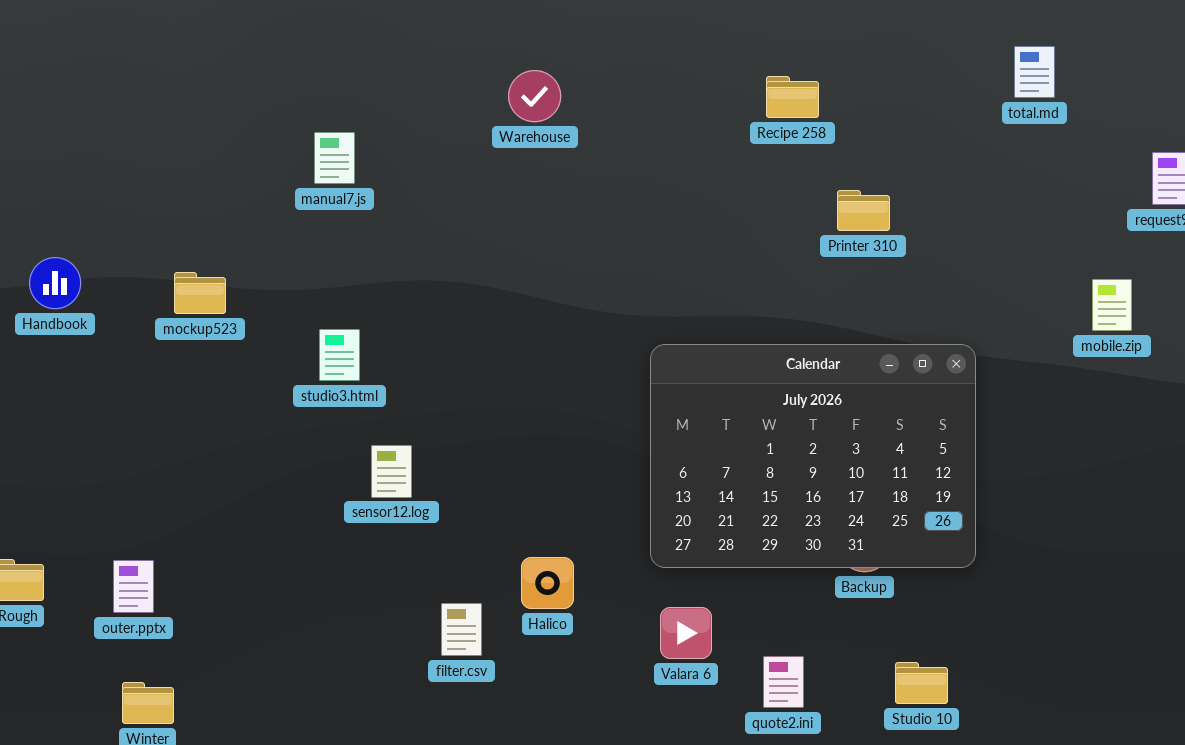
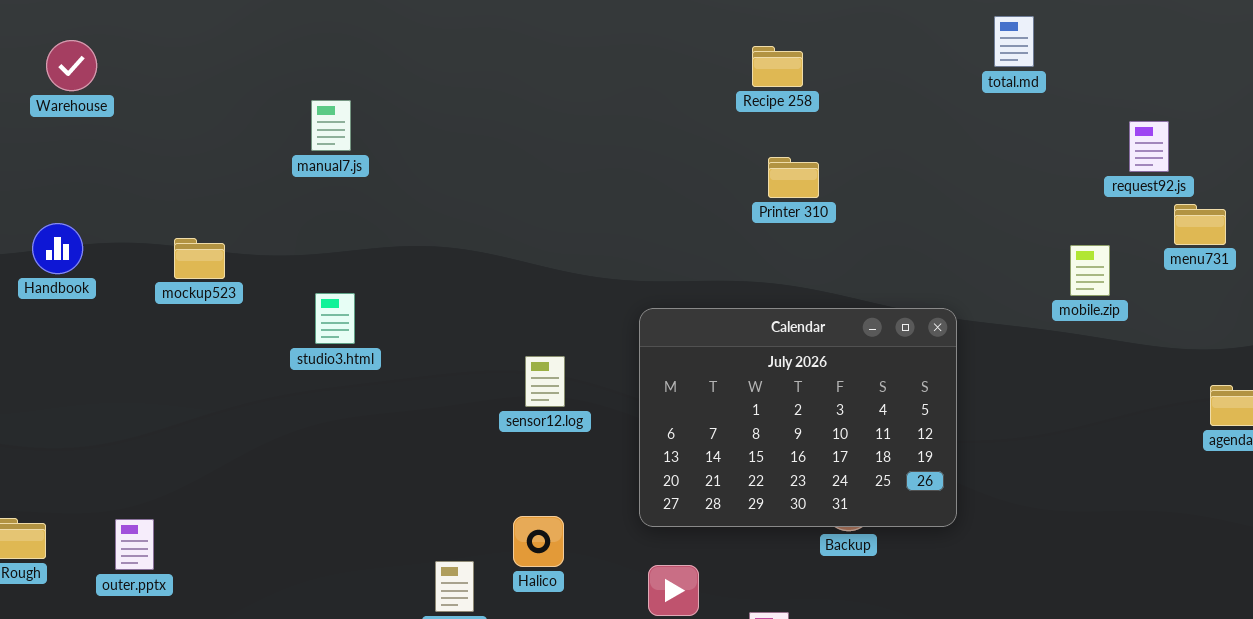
Warehouse: [508,70,561,122] -> [46,40,97,91], moved
Printer 310: [837,190,890,231] -> [768,157,819,198], moved
sensor12.log: [371,445,412,498] -> [525,356,565,407], moved

